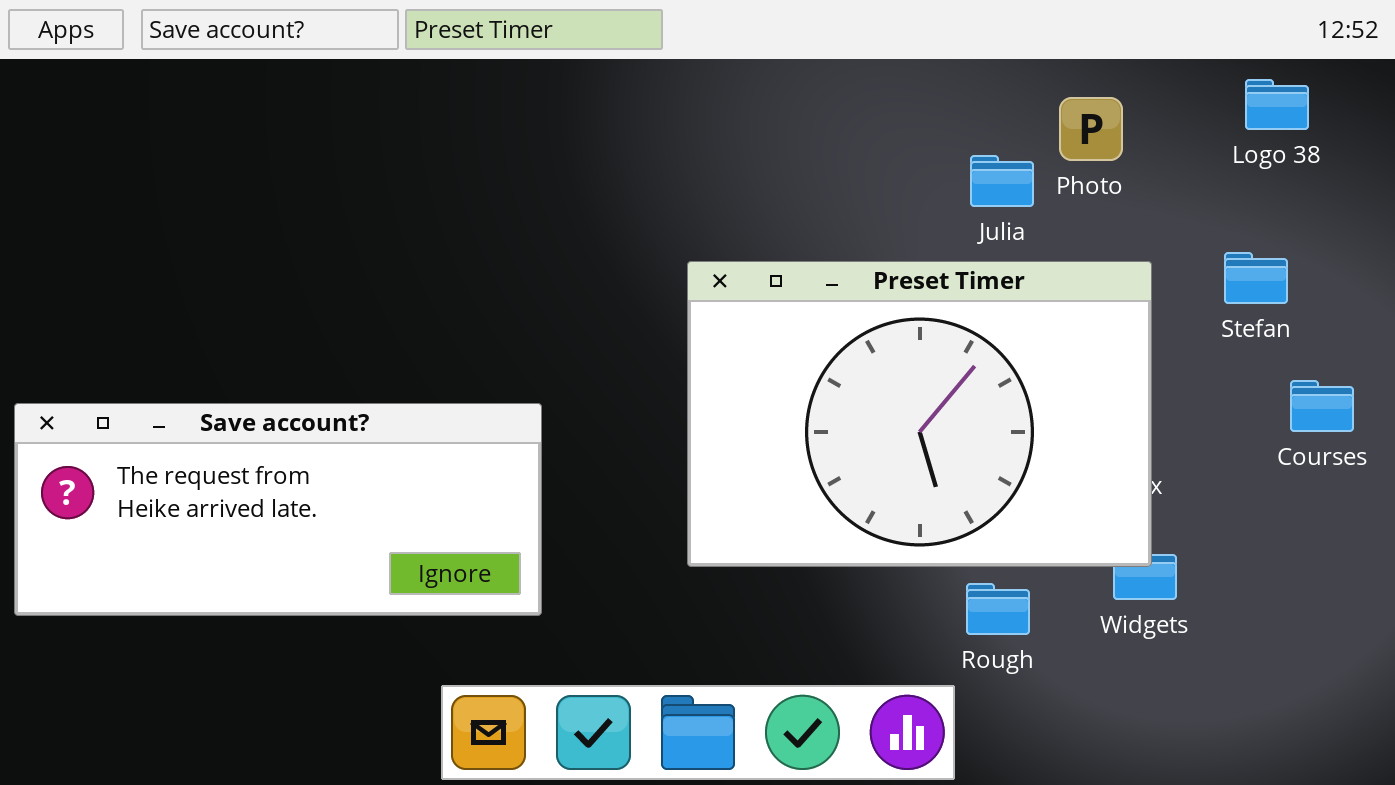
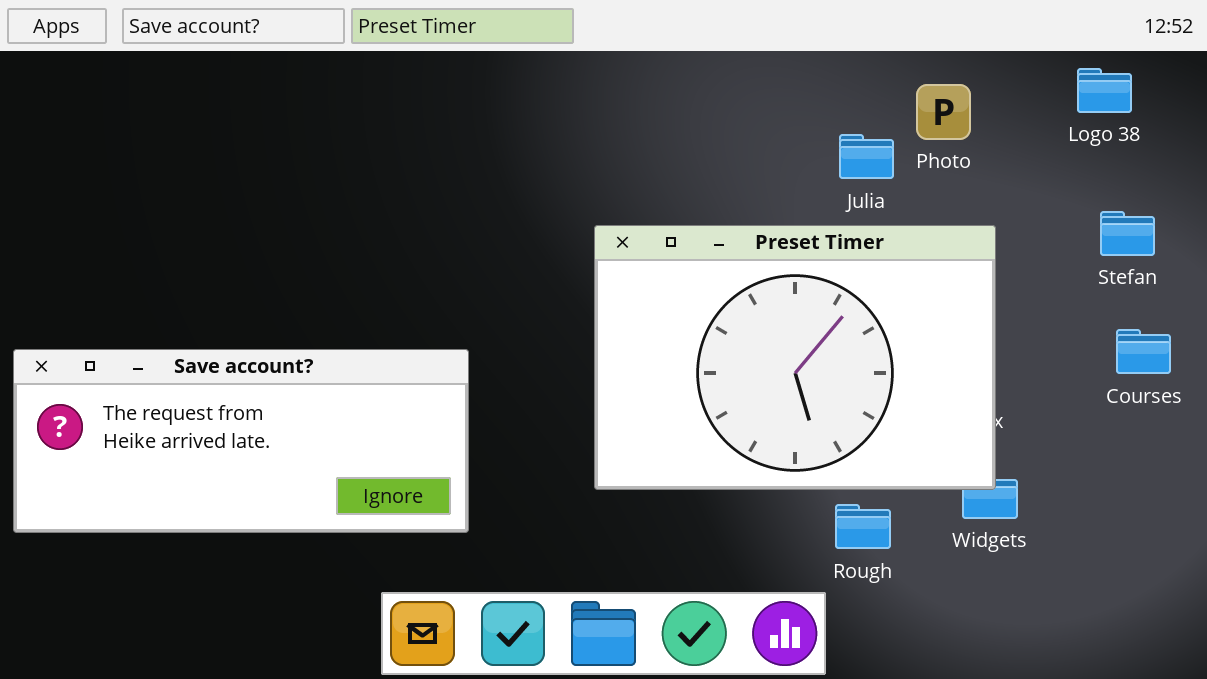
Stefan: [1224,252,1288,304] -> [1100,211,1155,256], moved

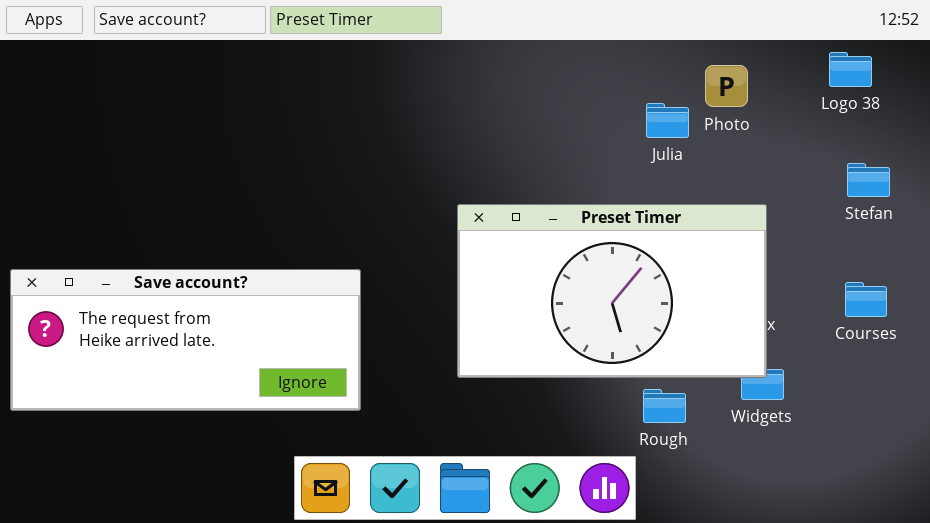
Preset Timer: [594,225,996,490] -> [457,204,767,378], resized
Courses: [1116,329,1171,374] -> [845,282,887,317], moved

